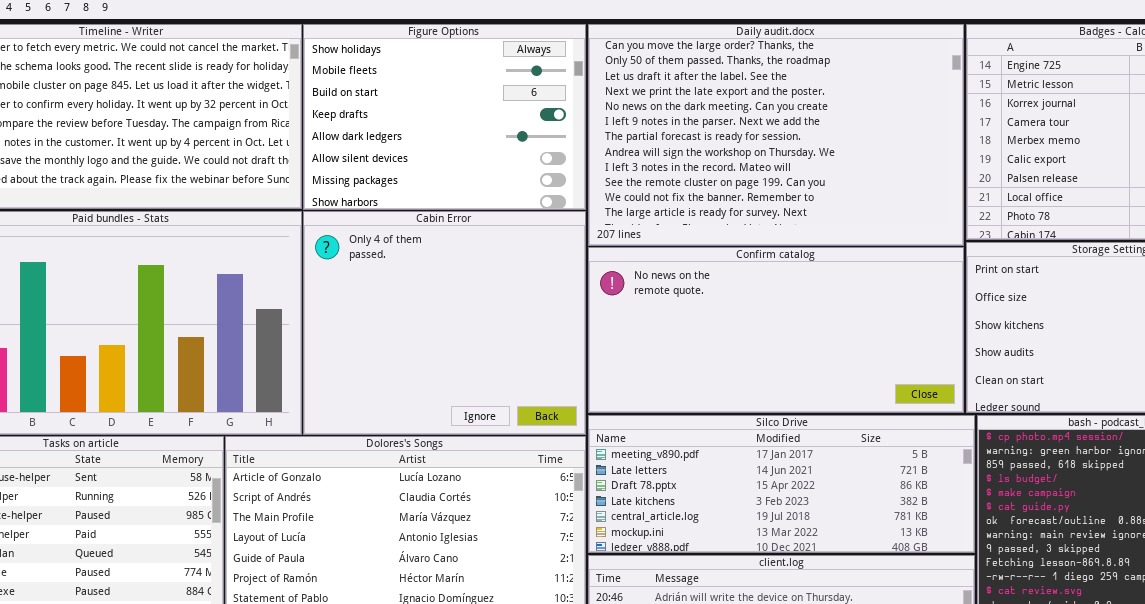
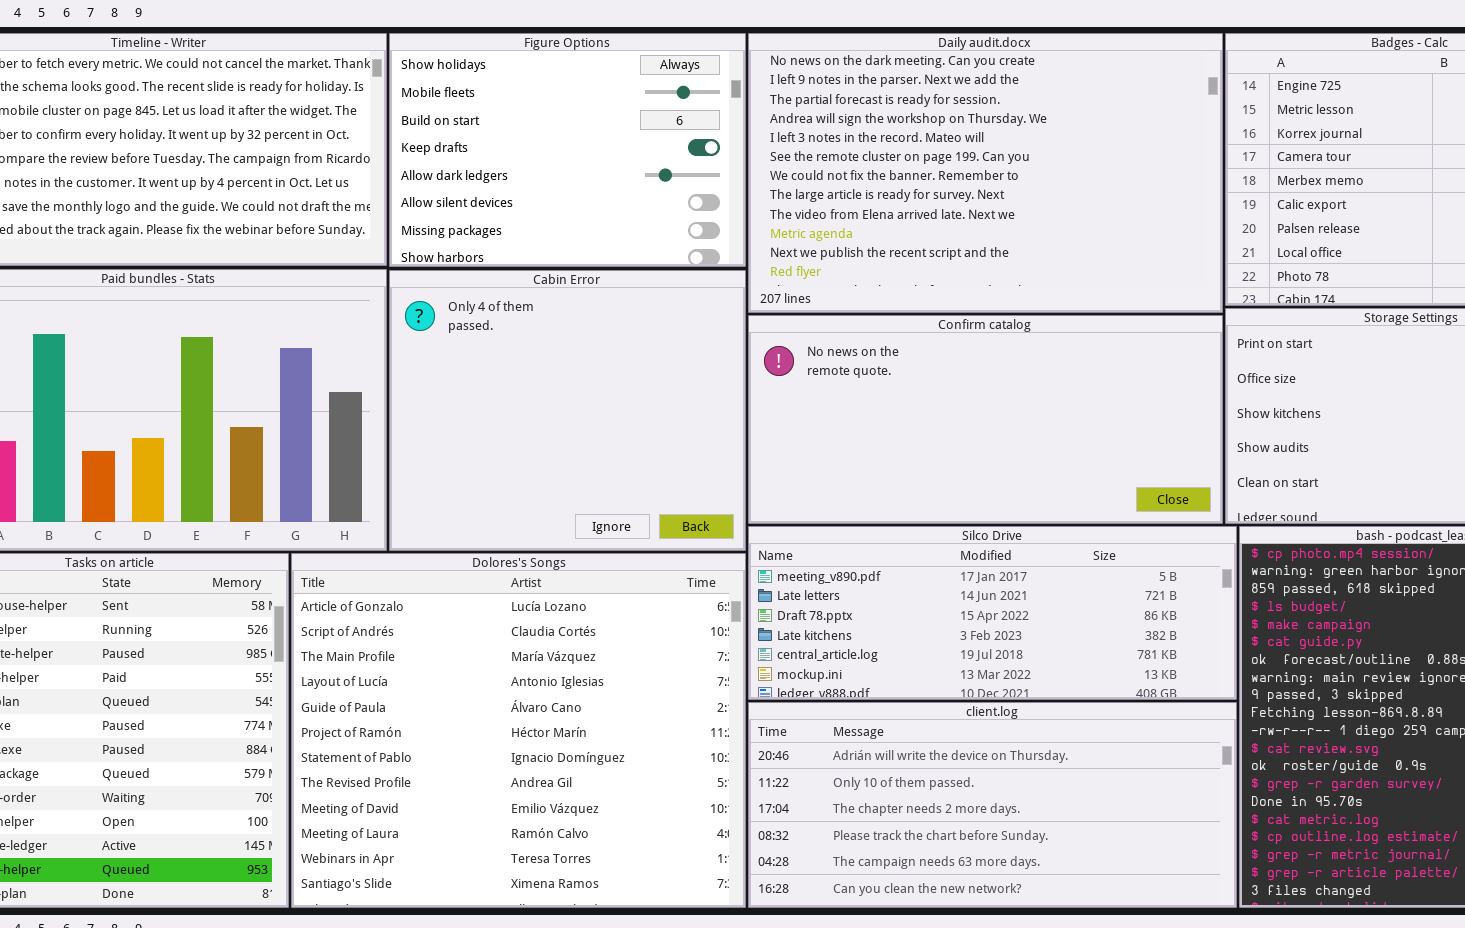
Daily audit.docx: [588,24,964,246] -> [748,33,1223,313], scrolled down 4 rows

